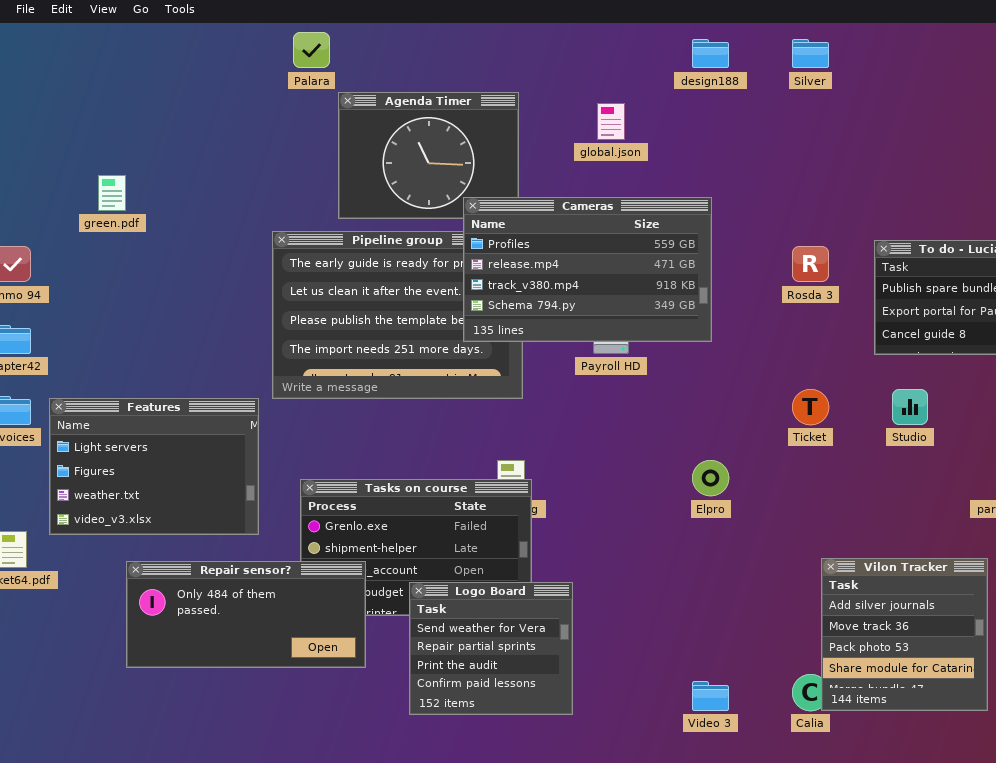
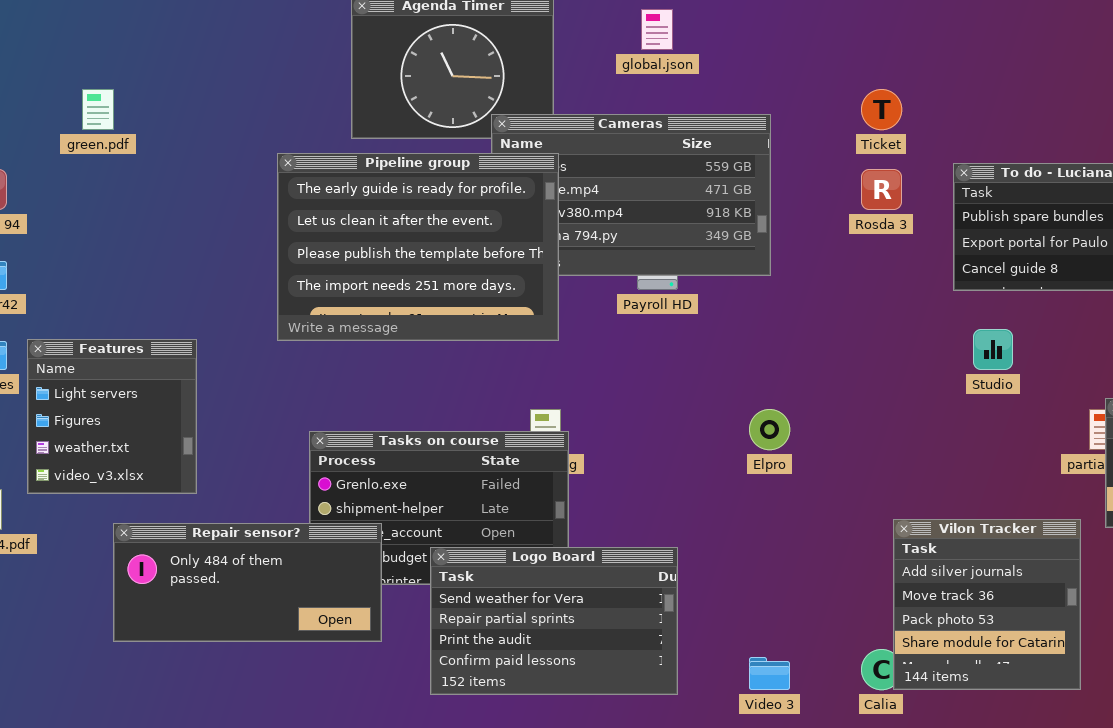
Pipeline group: [272,231,523,399] -> [277,153,559,341], raised
Ticket: [792,389,829,425] -> [861,89,902,130], moved
Features: [49,398,259,535] -> [27,339,197,494], resized
Logo Board: [409,582,573,715] -> [430,547,678,695], resized

